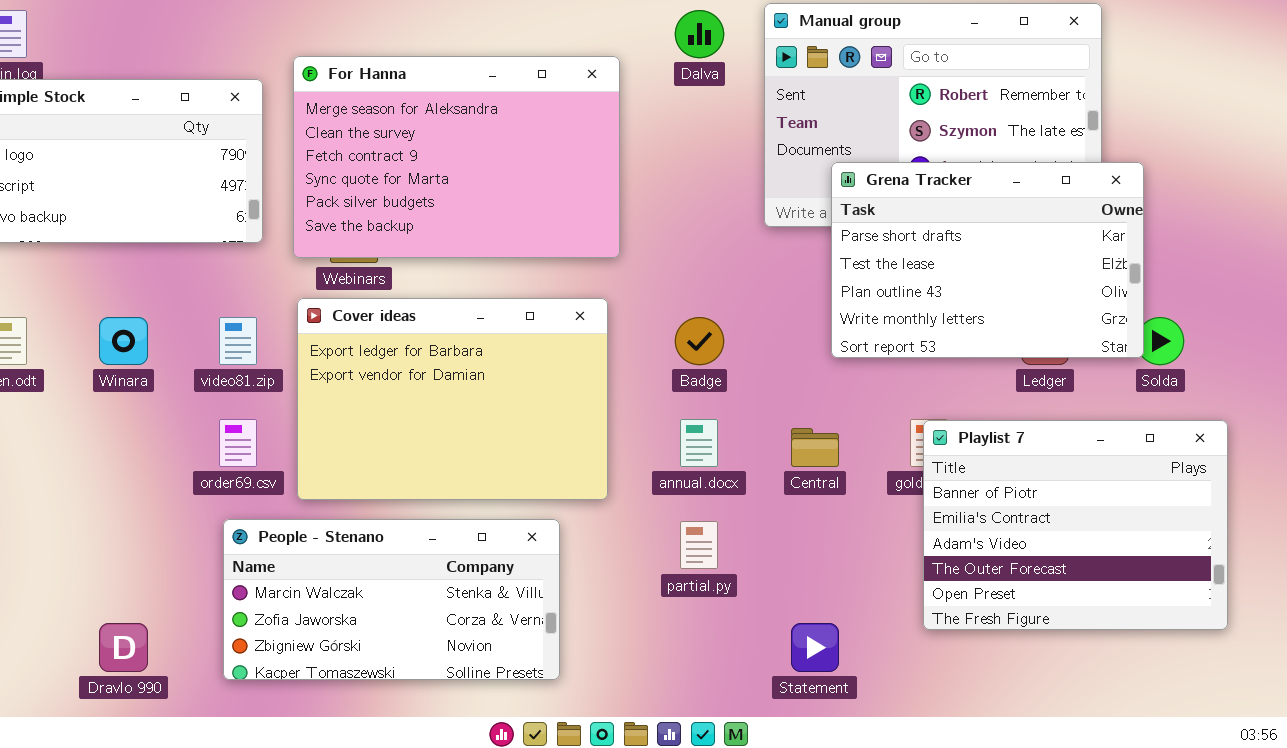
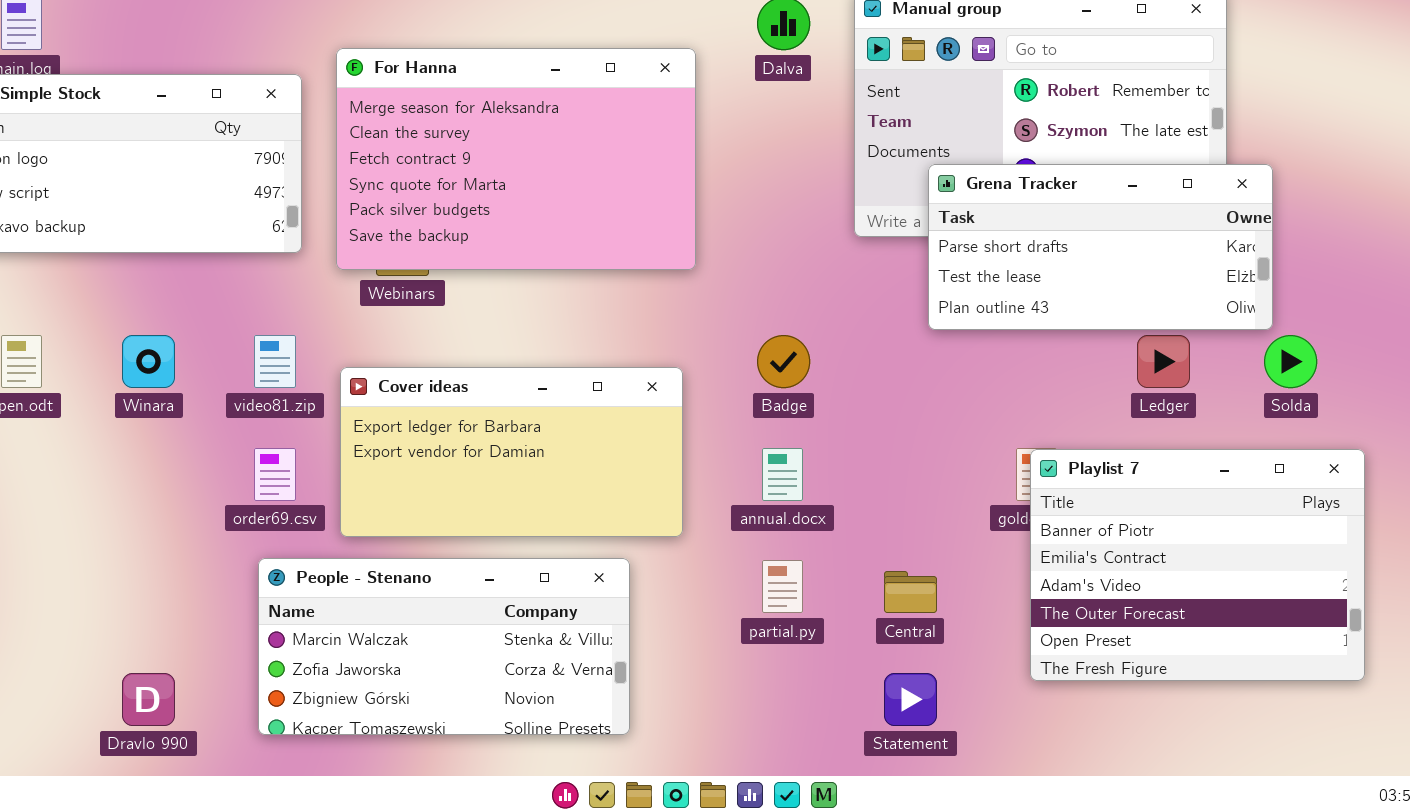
Grena Tracker: [831,162,1144,358] -> [928,164,1273,330], resized
Cover ideas: [297,298,608,500] -> [340,367,683,537], resized
Central: [791,428,839,467] -> [884,571,937,613], moved

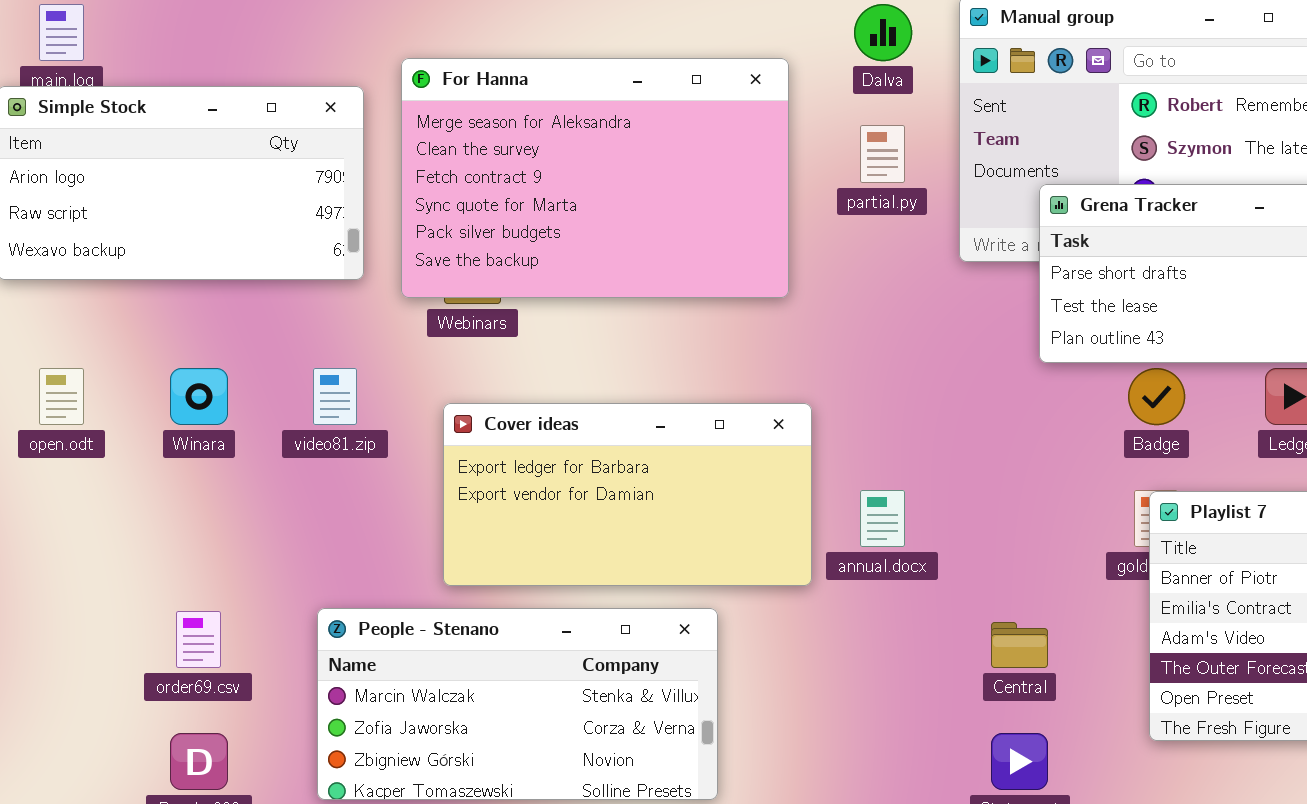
Badge: [757,335,810,388] -> [1128,368,1185,425], moved
Cover ideas: [340,367,683,537] -> [443,403,812,586], moved
order69.csv: [254,448,296,501] -> [176,611,221,668], moved
partial.py: [762,560,803,613] -> [860,125,905,183], moved

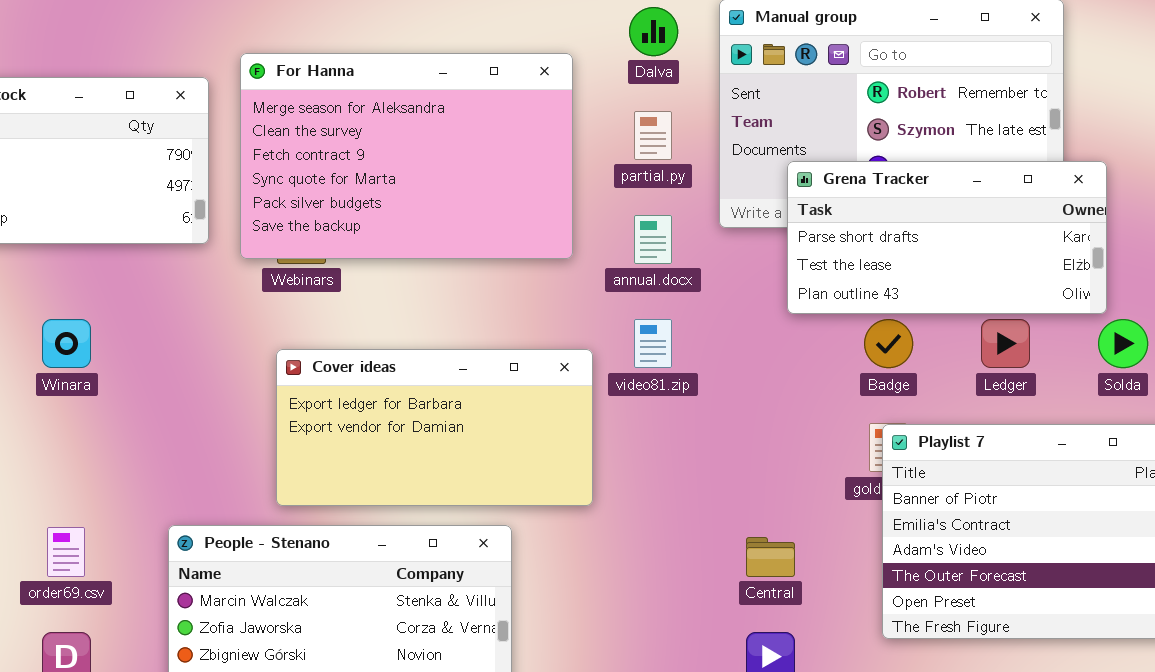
video81.zip: [313,368,357,425] -> [634,319,672,368], moved
annual.docx: [860,490,905,547] -> [634,215,672,264], moved

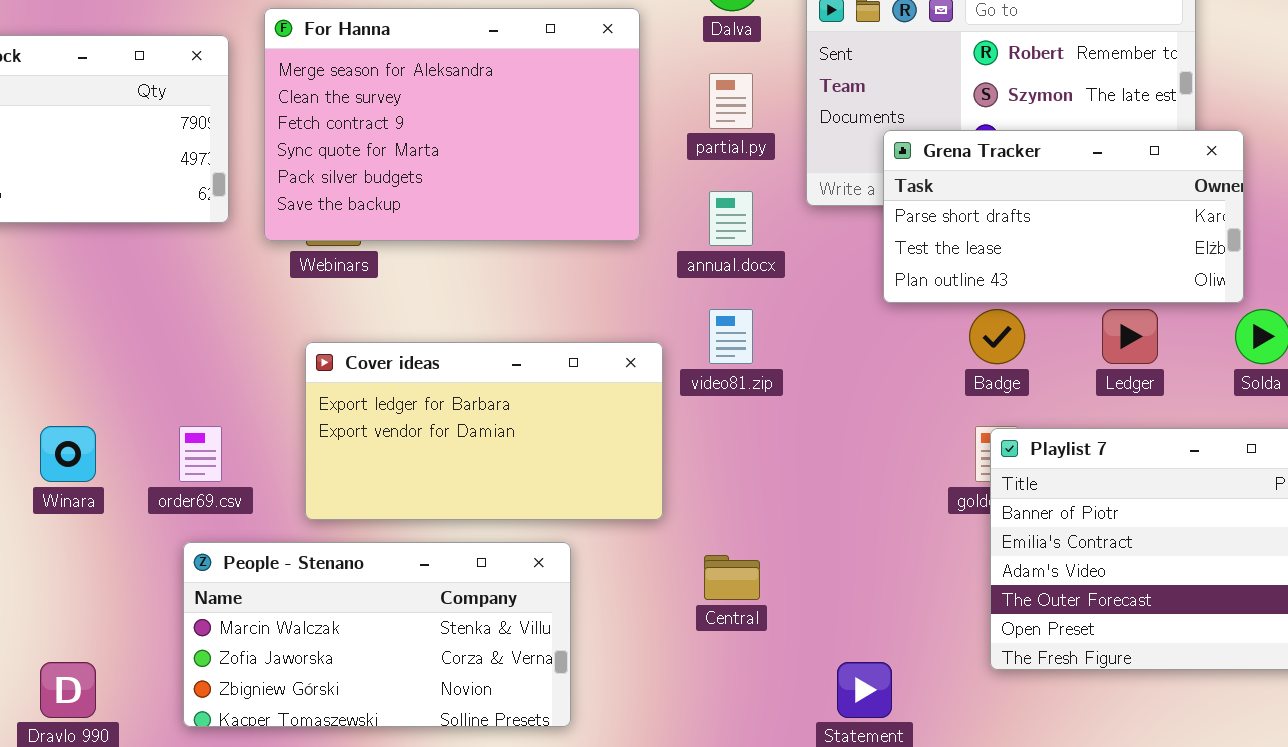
Winara: [42,319,91,368] -> [40,426,96,482], moved
order69.csv: [47,527,85,577] -> [179,426,222,482], moved
Central: [746,537,795,577] -> [704,555,760,600], moved

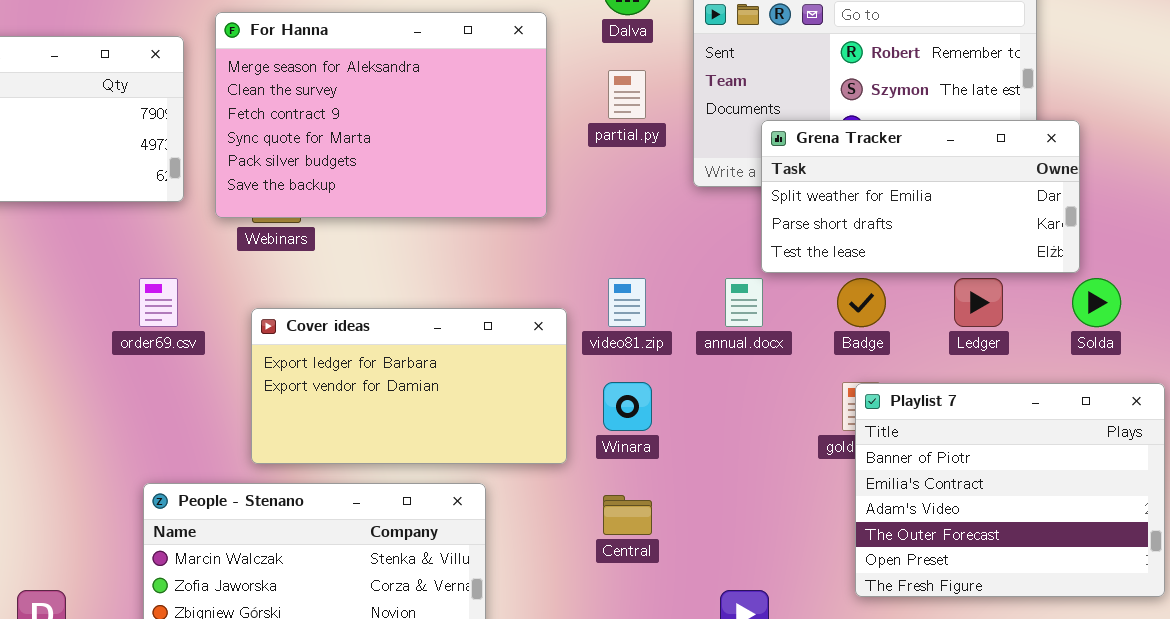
Grena Tracker: [883,130,1244,303] -> [761,120,1080,273], scrolled up 1 row
annual.docx: [709,191,753,246] -> [725,278,763,327], moved
Winara: [40,426,96,482] -> [603,382,652,431], moved
order69.csv: [179,426,222,482] -> [139,278,178,327], moved

